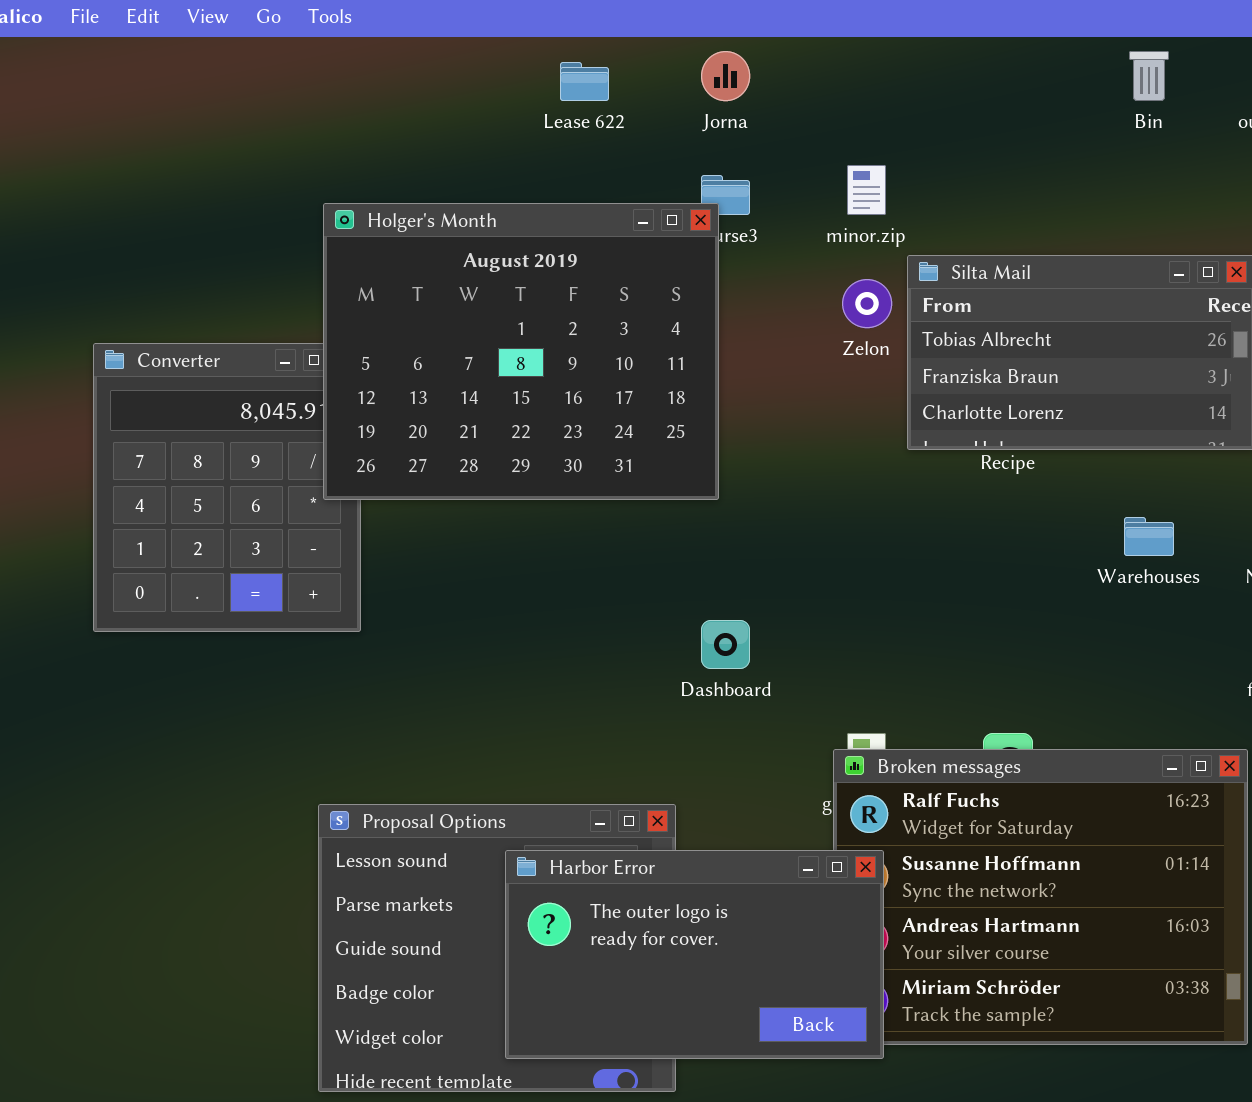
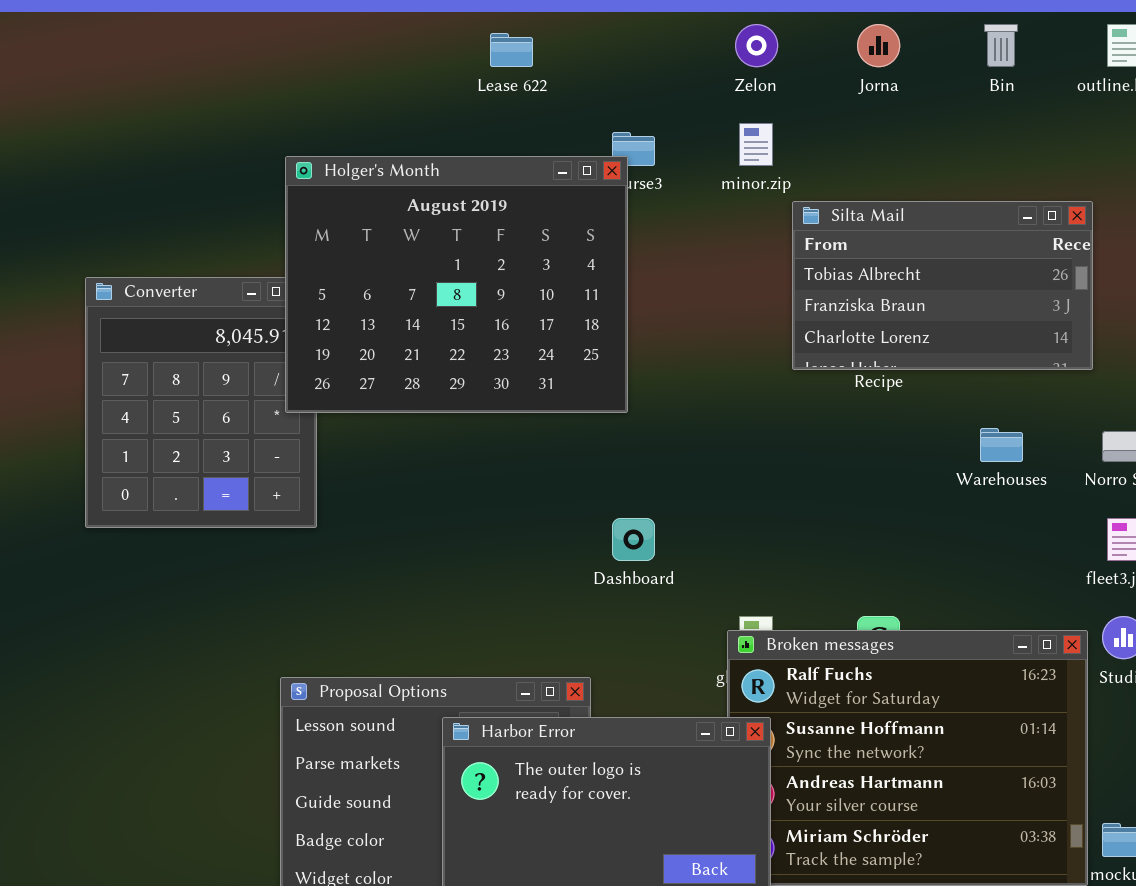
Jorna: [701,51,750,101] -> [857,24,900,67], moved
Zelon: [842,279,892,328] -> [735,24,778,67], moved

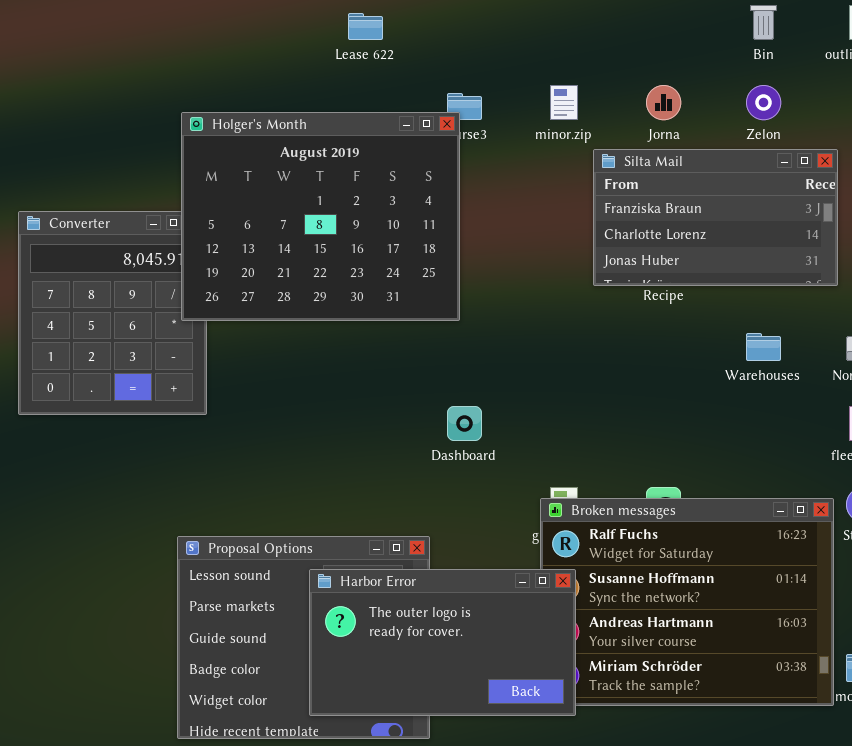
Zelon: [735,24,778,67] -> [746,85,781,120], moved
Jorna: [857,24,900,67] -> [646,85,681,120], moved
Silta Mail: [792,201,1093,370] -> [593,149,838,286], scrolled down 1 row

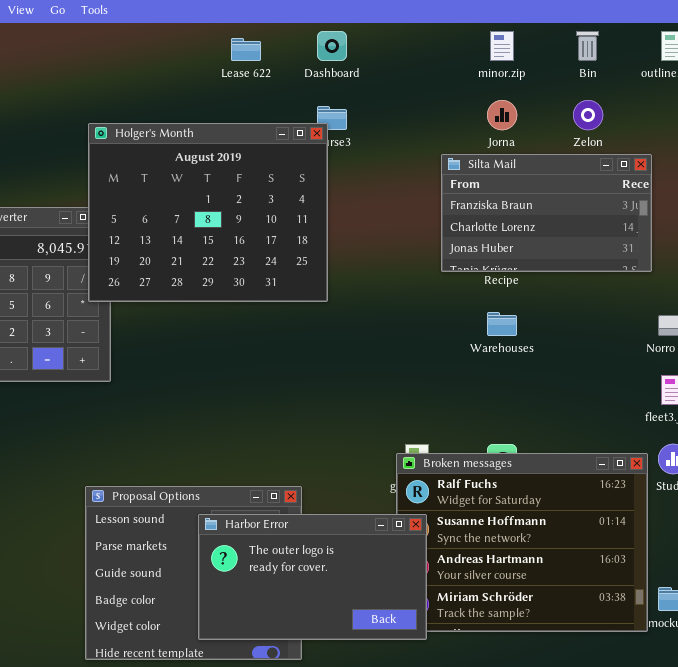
minor.zip: [550,85,578,120] -> [490,31,514,61], moved
Warehouses: [746,333,781,361] -> [487,312,517,336], moved
Dashboard: [447,406,482,441] -> [317,31,347,61], moved

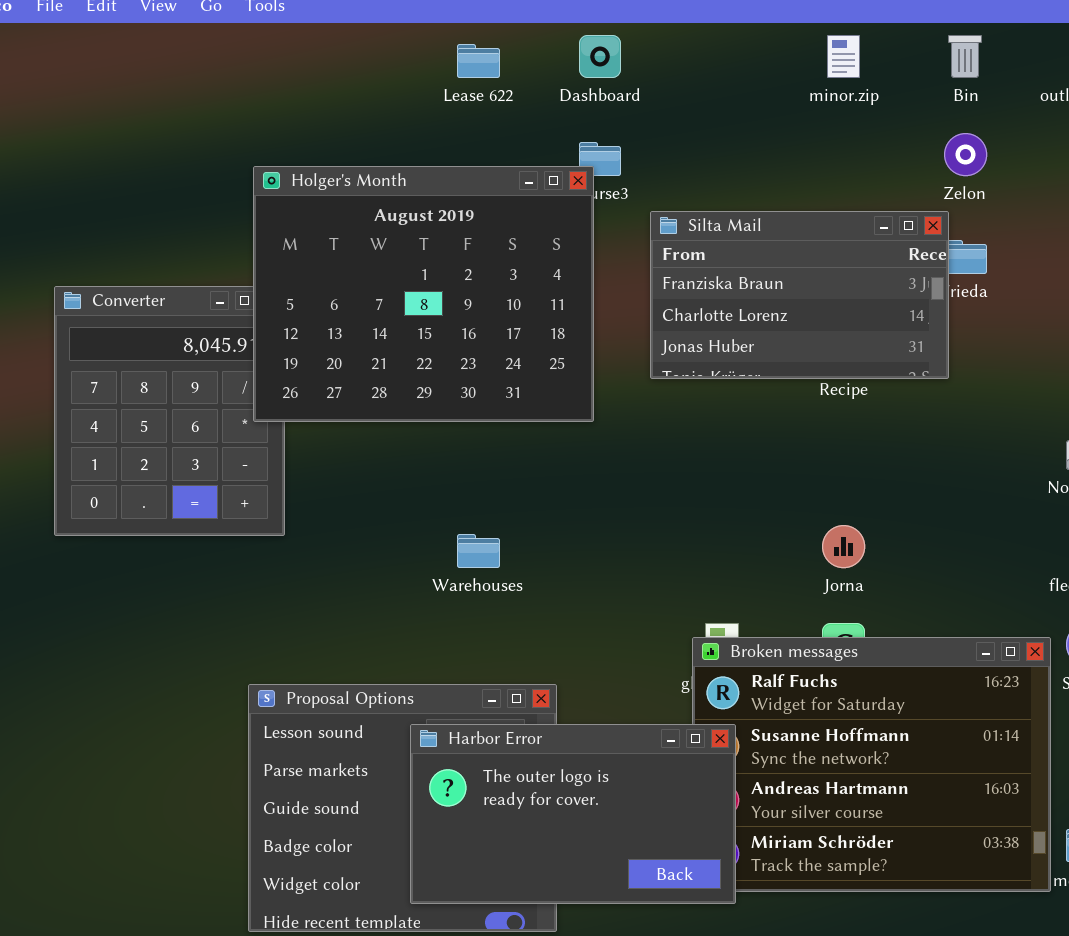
Jorna: [487,100,517,130] -> [822,525,865,568], moved
Silta Mail: [441,154,652,272] -> [650,211,949,379], moved
Warehouses: [487,312,517,336] -> [457,534,500,568], moved

